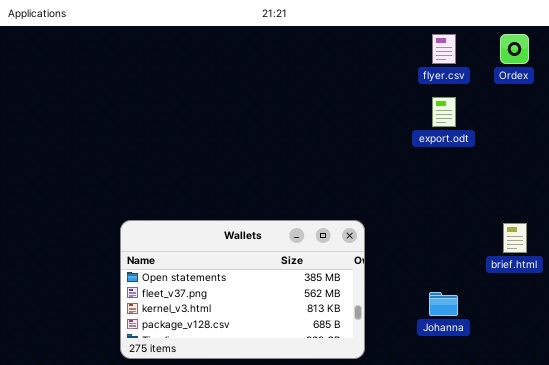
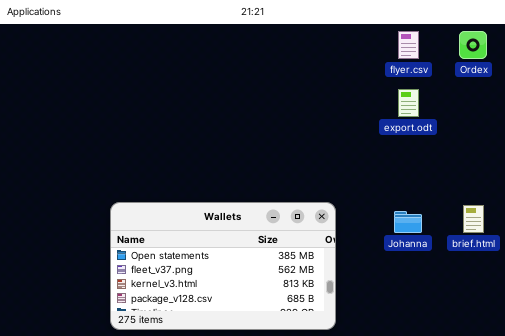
Johanna: [429,292,458,316] -> [394,211,422,233], moved

